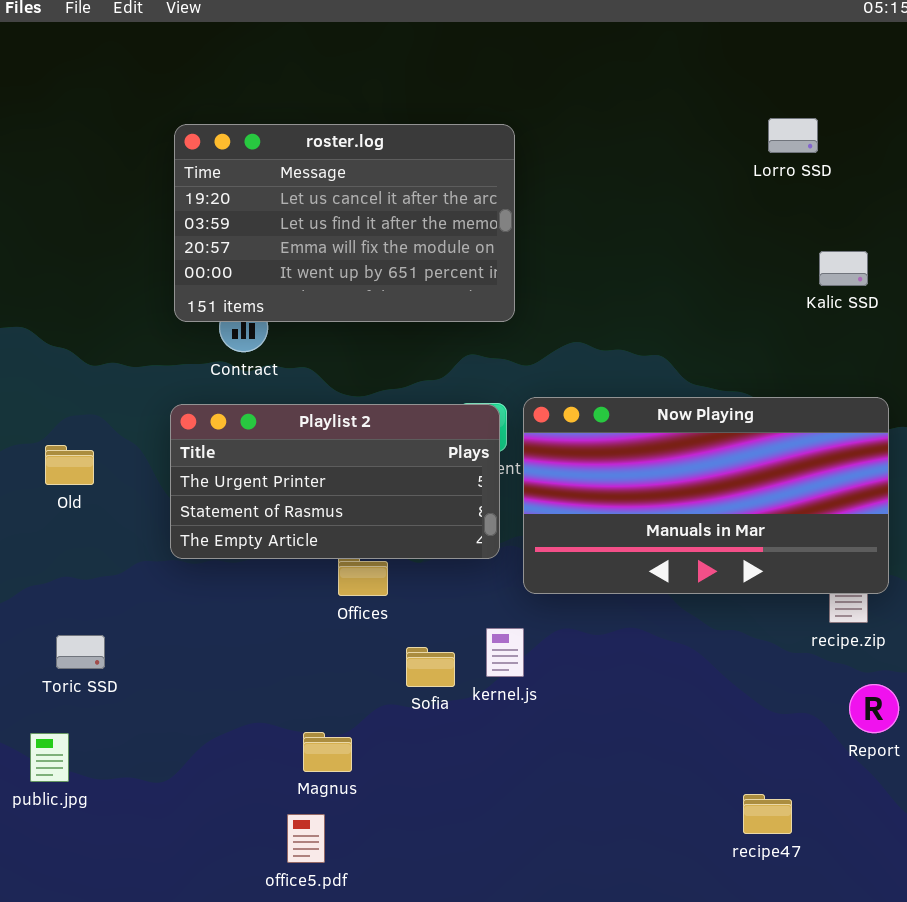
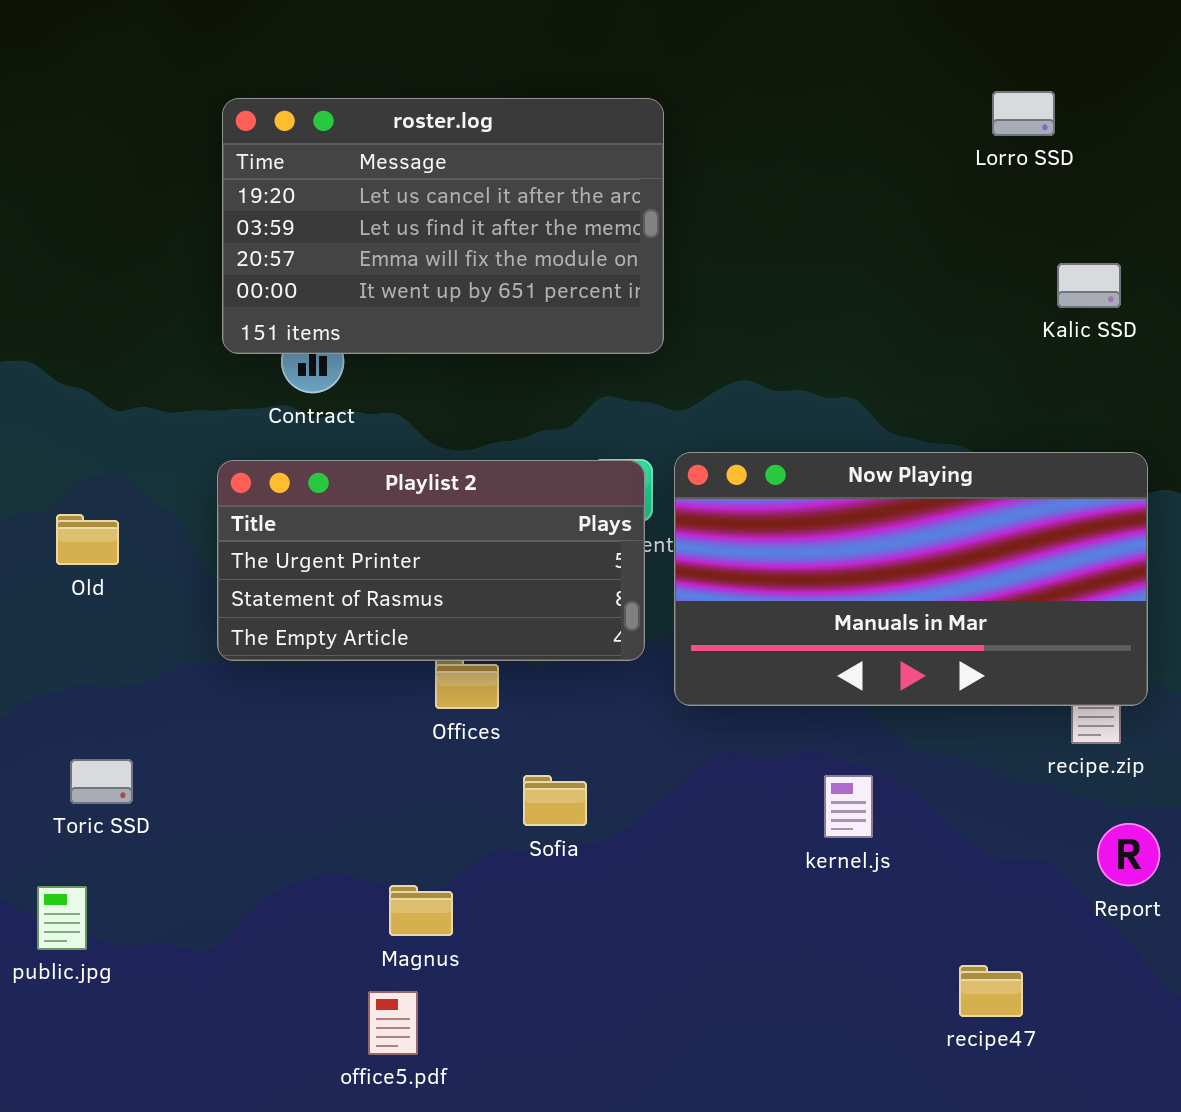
kernel.js: [486,628,524,677] -> [824,775,873,838], moved

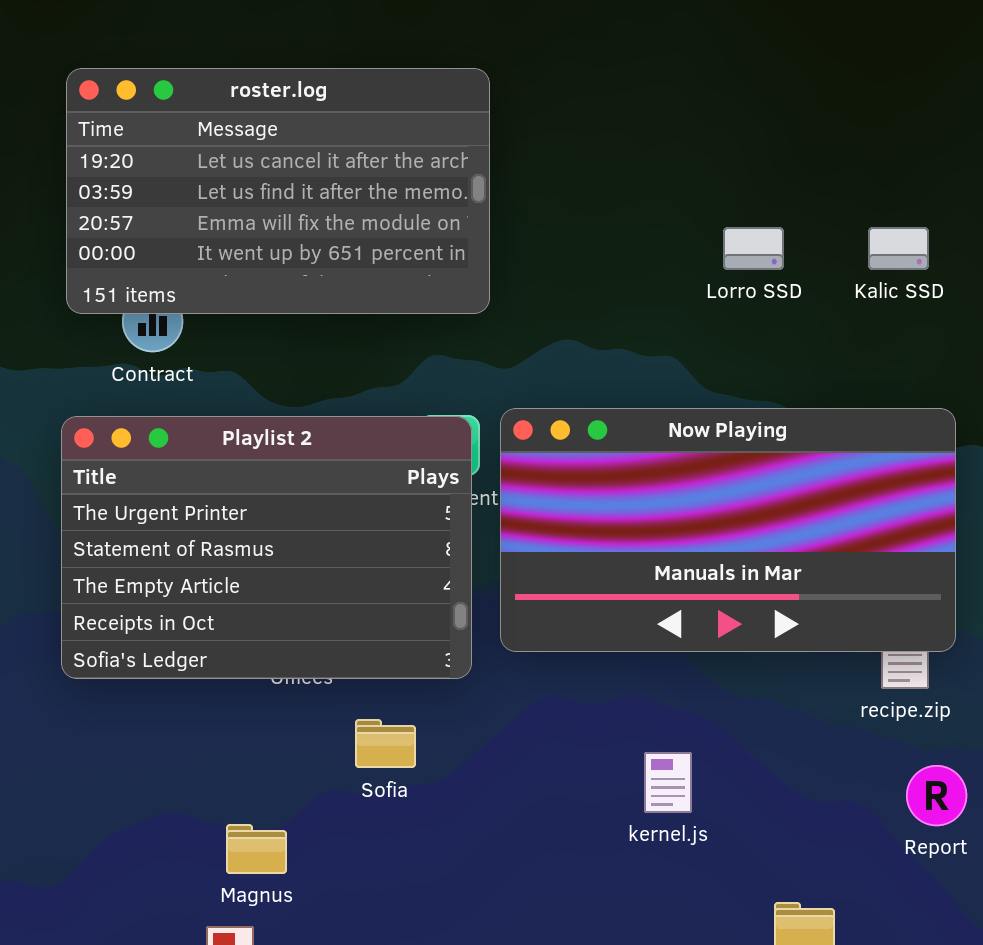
Lorro SSD: [992,91,1055,136] -> [723,227,784,270], moved
Playlist 2: [217,460,645,661] -> [61,416,472,679], resized
kernel.js: [824,775,873,838] -> [644,752,692,813], moved

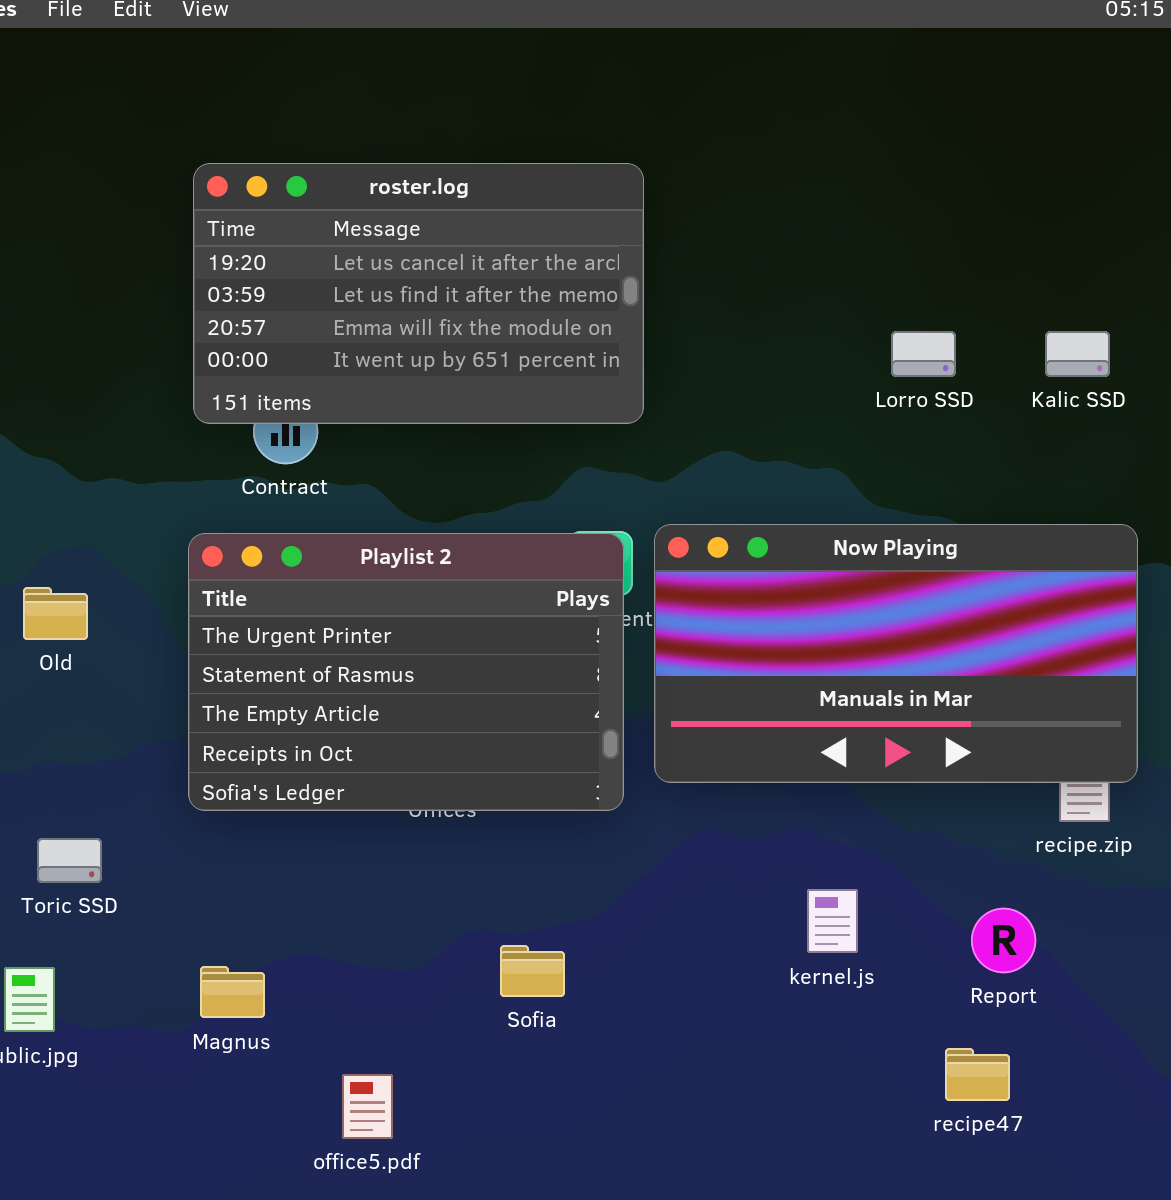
Sofia: [355,719,416,768] -> [500,945,565,997], moved
Report: [906,765,967,826] -> [971,908,1036,973], moved
Magnus: [226,824,287,874] -> [200,966,265,1018], moved

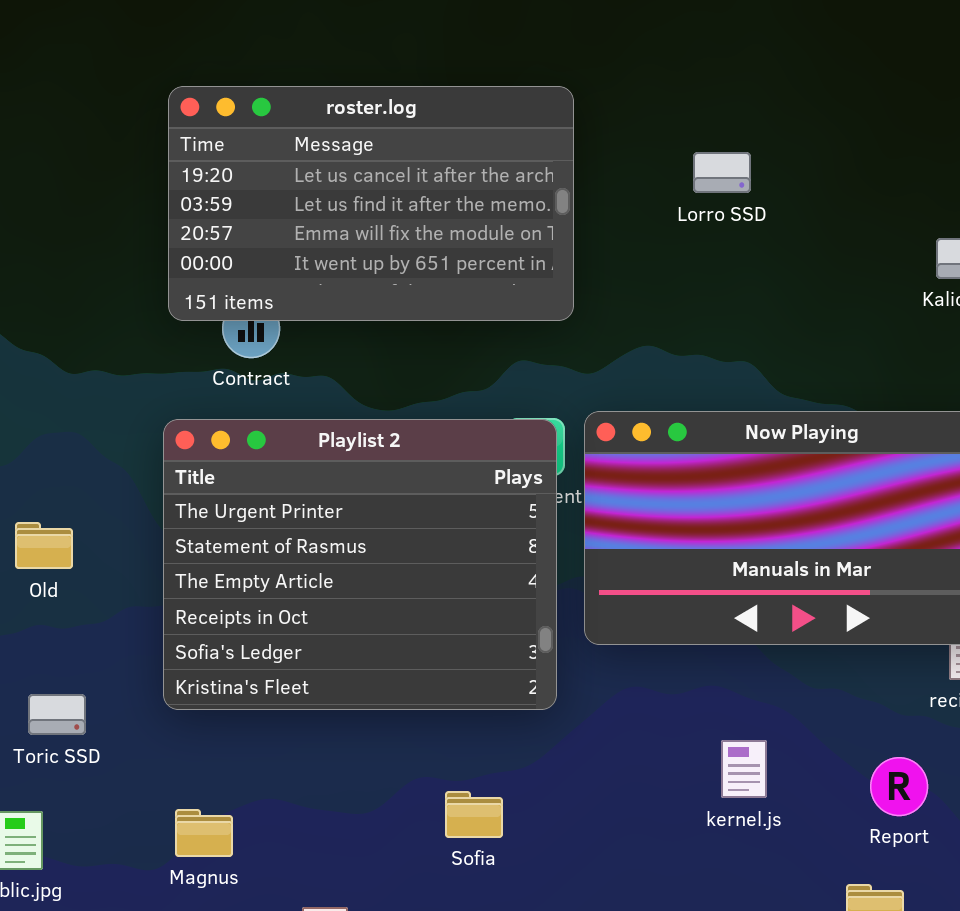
Lorro SSD: [891,331,956,377] -> [693,152,751,193], moved
Playlist 2: [188,533,624,811] -> [163,419,557,710], resized
Old: [23,587,88,640] -> [15,522,73,569], moved

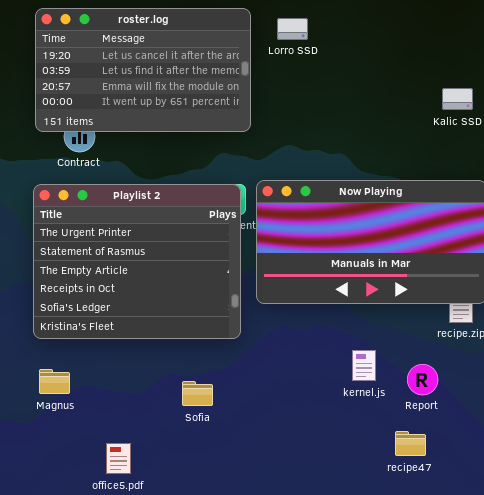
Lorro SSD: [693,152,751,193] -> [277,18,308,40], moved
kernel.js: [721,740,767,798] -> [352,350,376,381], moved
Magnus: [175,809,233,857] -> [39,369,70,394], moved

